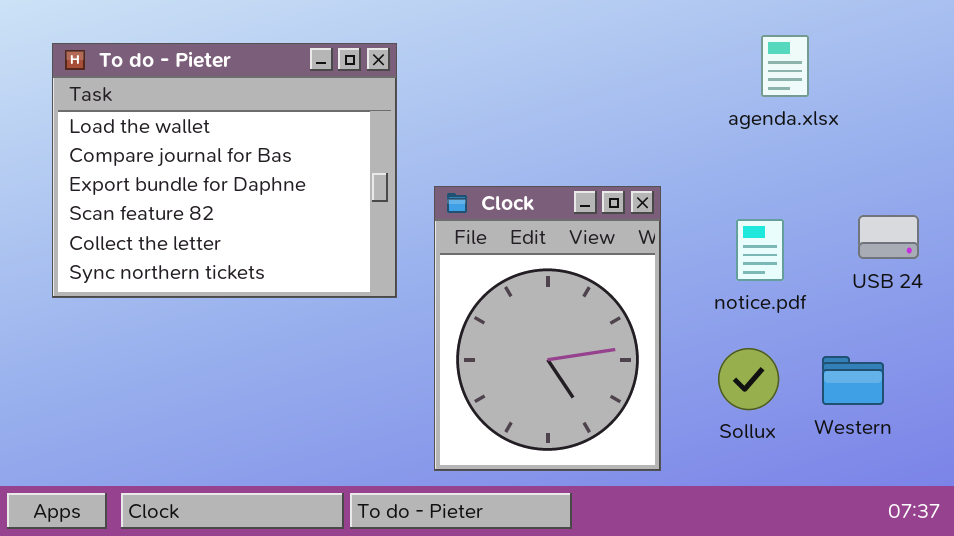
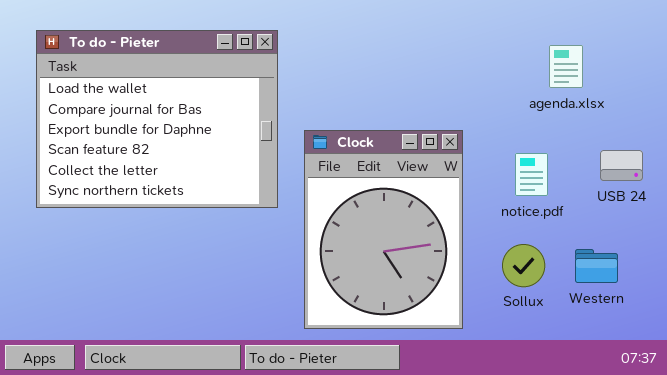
agenda.xlsx: [761,35,809,97] -> [549,45,583,88], moved

